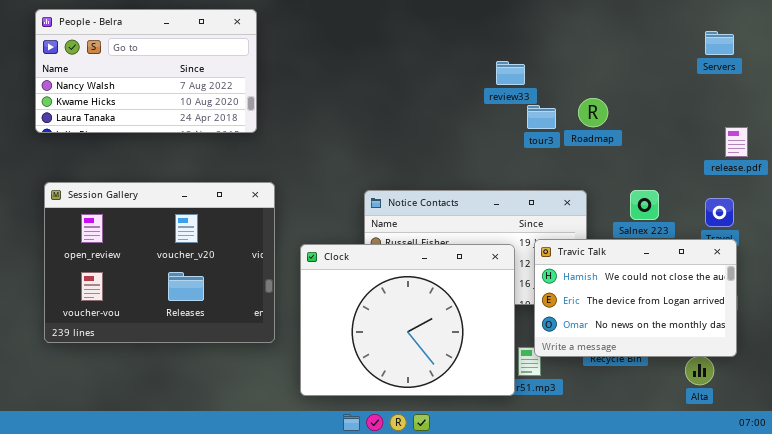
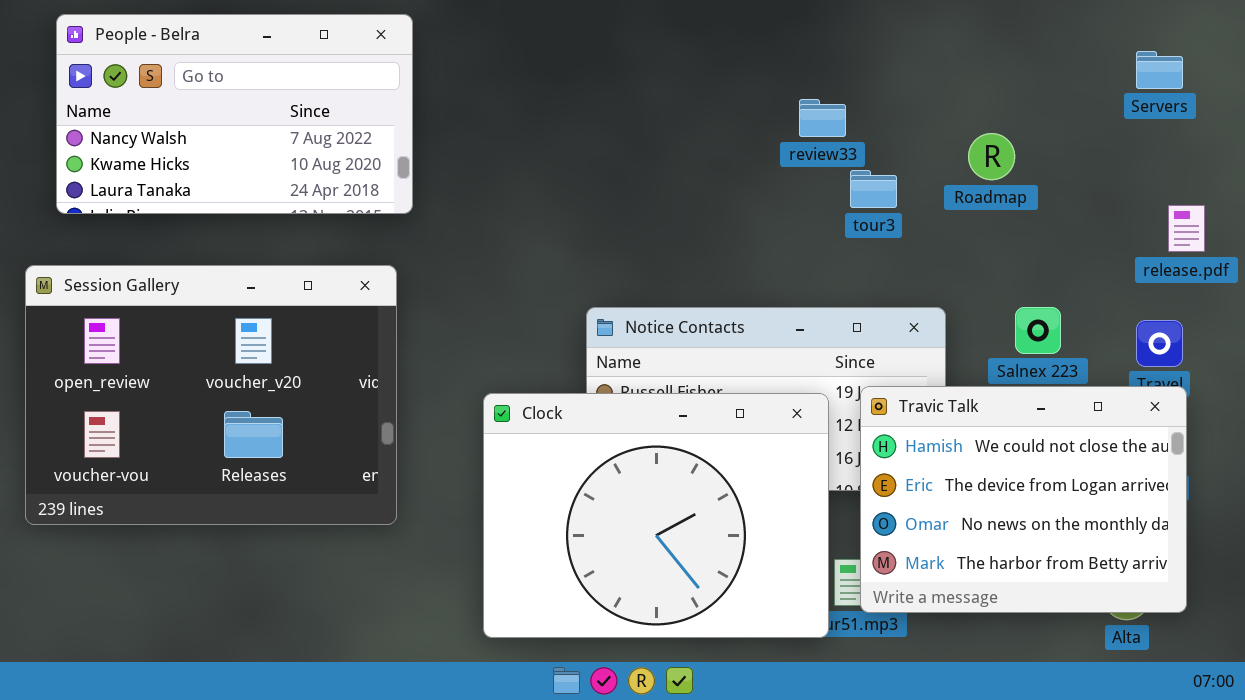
Roadmap: [578,98,608,127] -> [968,133,1015,180], moved
Session Gallery: [44,182,275,343] -> [25,265,397,525], moved
Travic Talk: [534,239,737,357] -> [860,386,1187,613], resized

